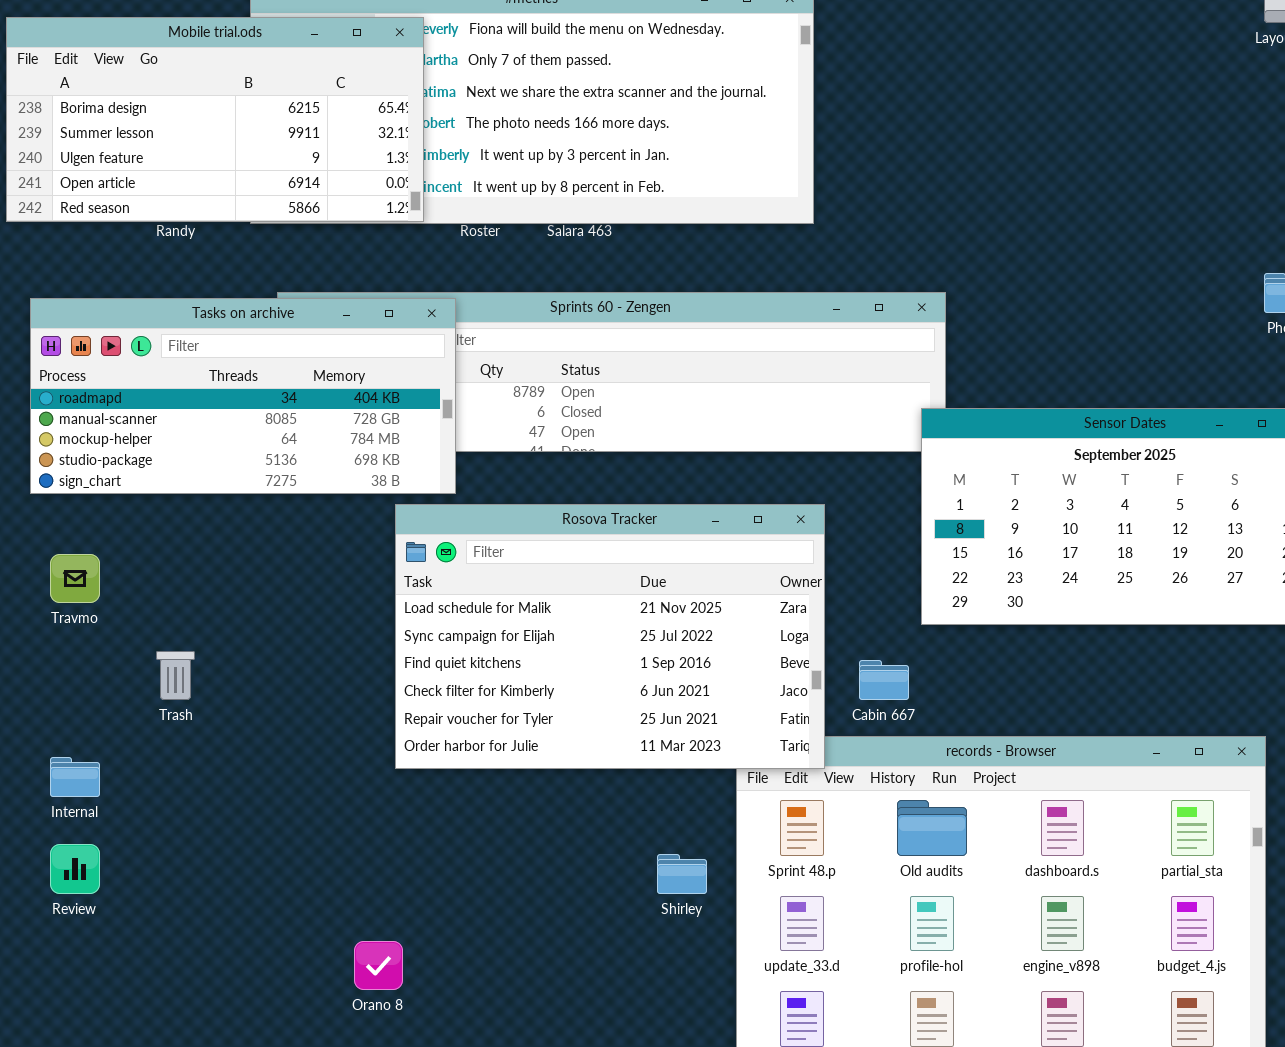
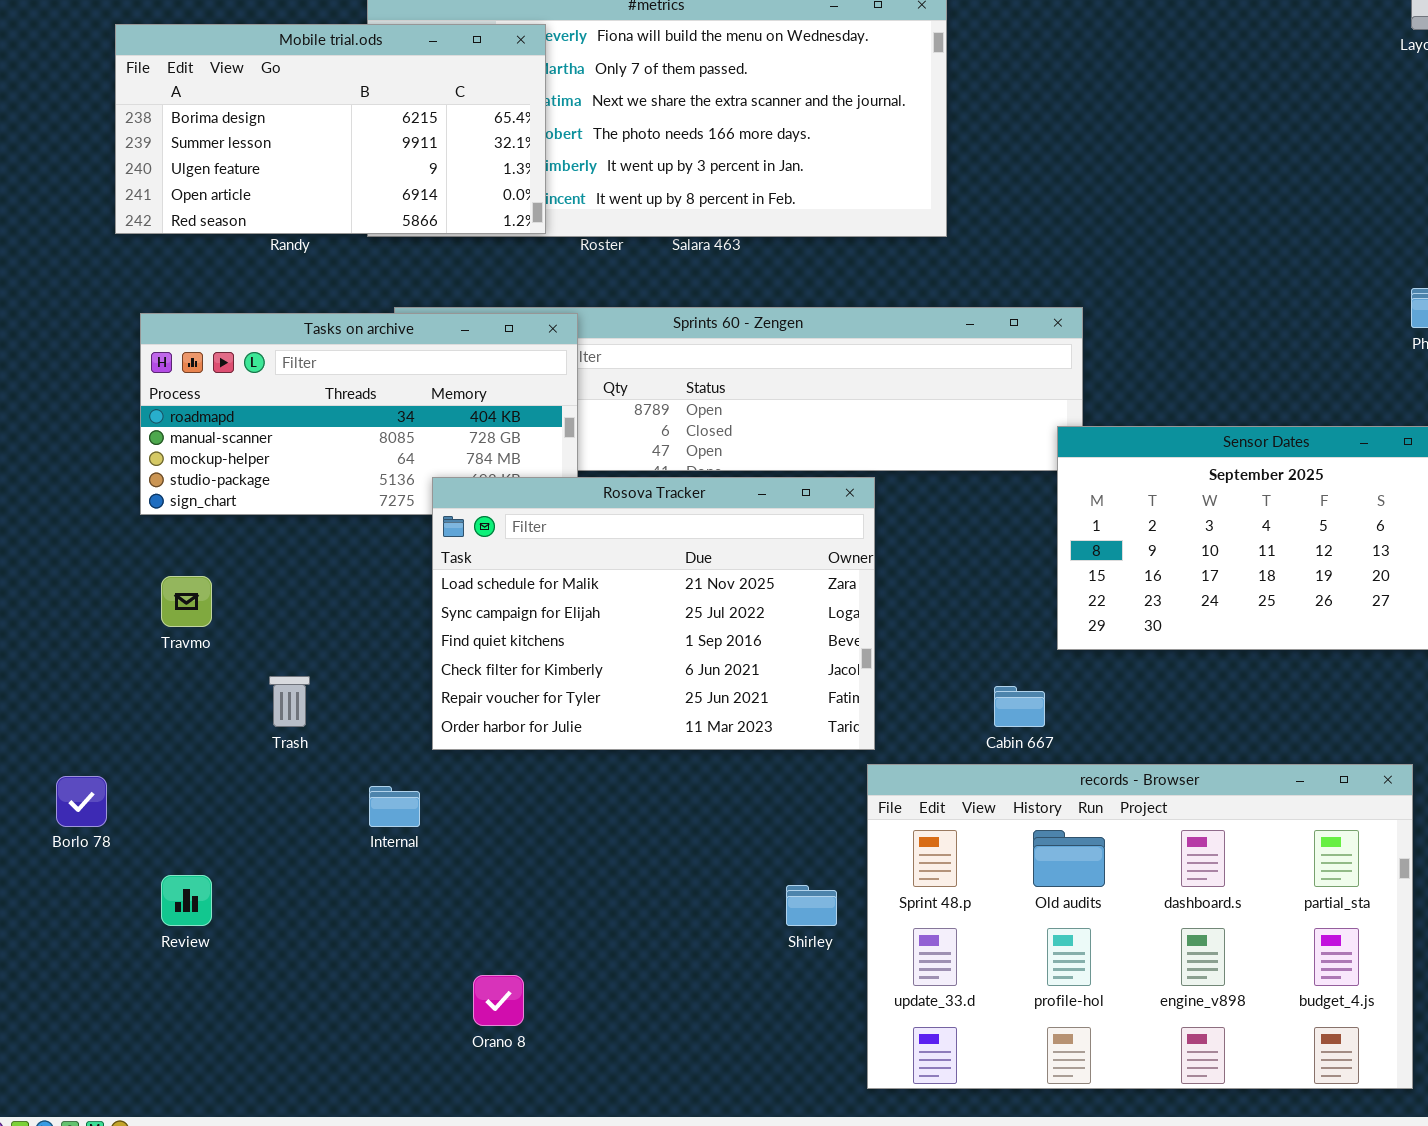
Rosova Tracker: [395,504,825,769] -> [432,477,875,750], moved
Internal: [50,757,100,797] -> [369,786,420,827], moved

